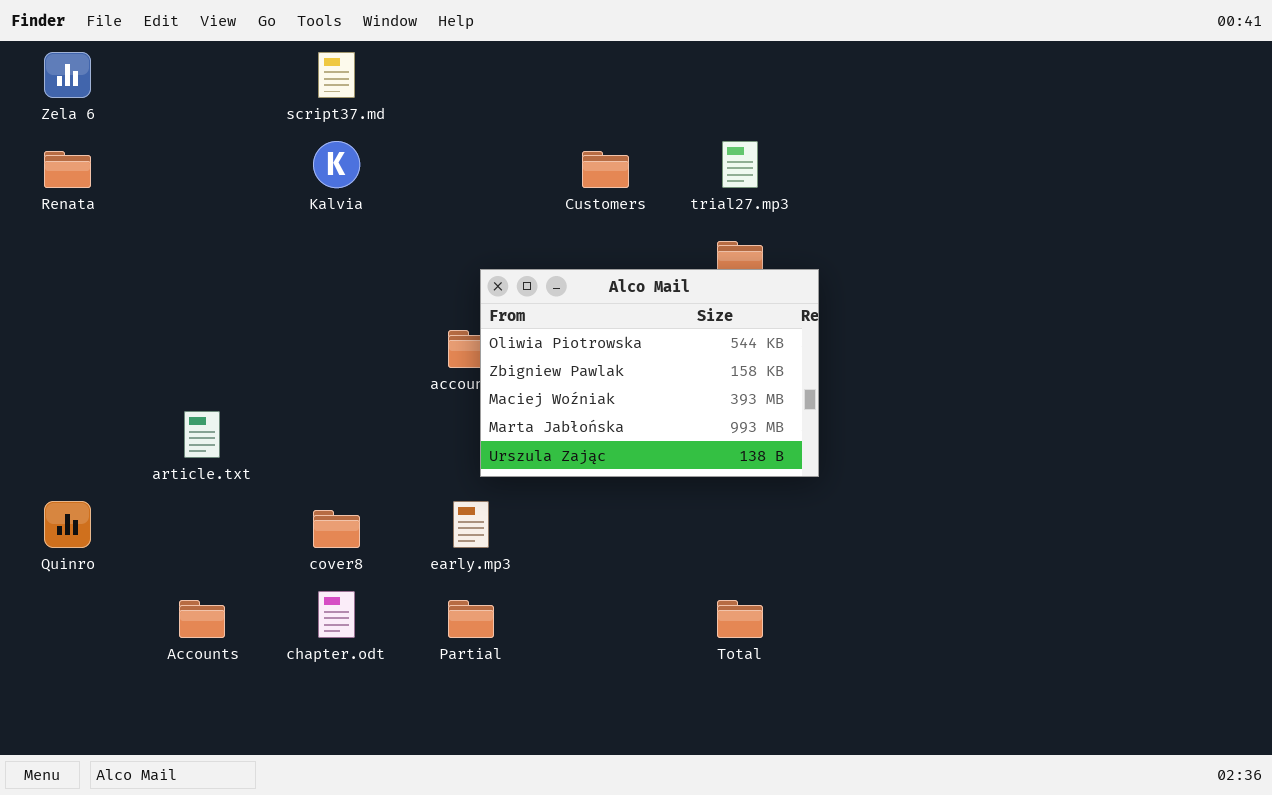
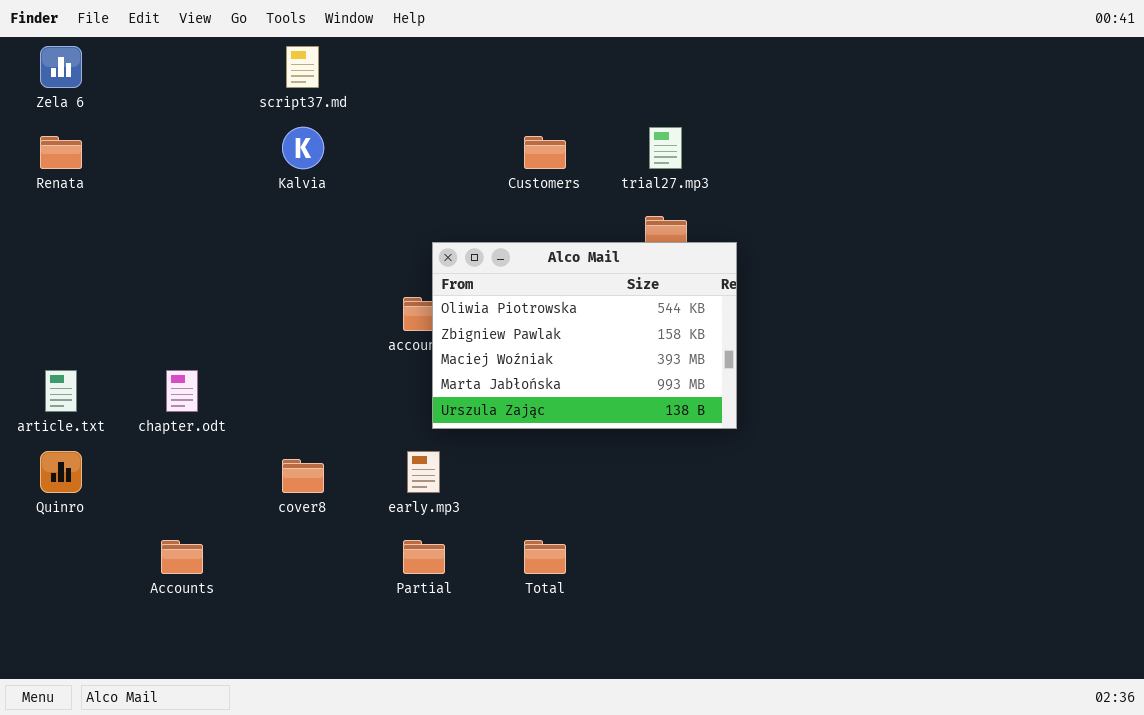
article.txt: [184,411,220,458] -> [45,370,77,412], moved
chapter.odt: [318,591,355,638] -> [166,370,198,412], moved
Total: [717,600,763,638] -> [524,540,566,574], moved

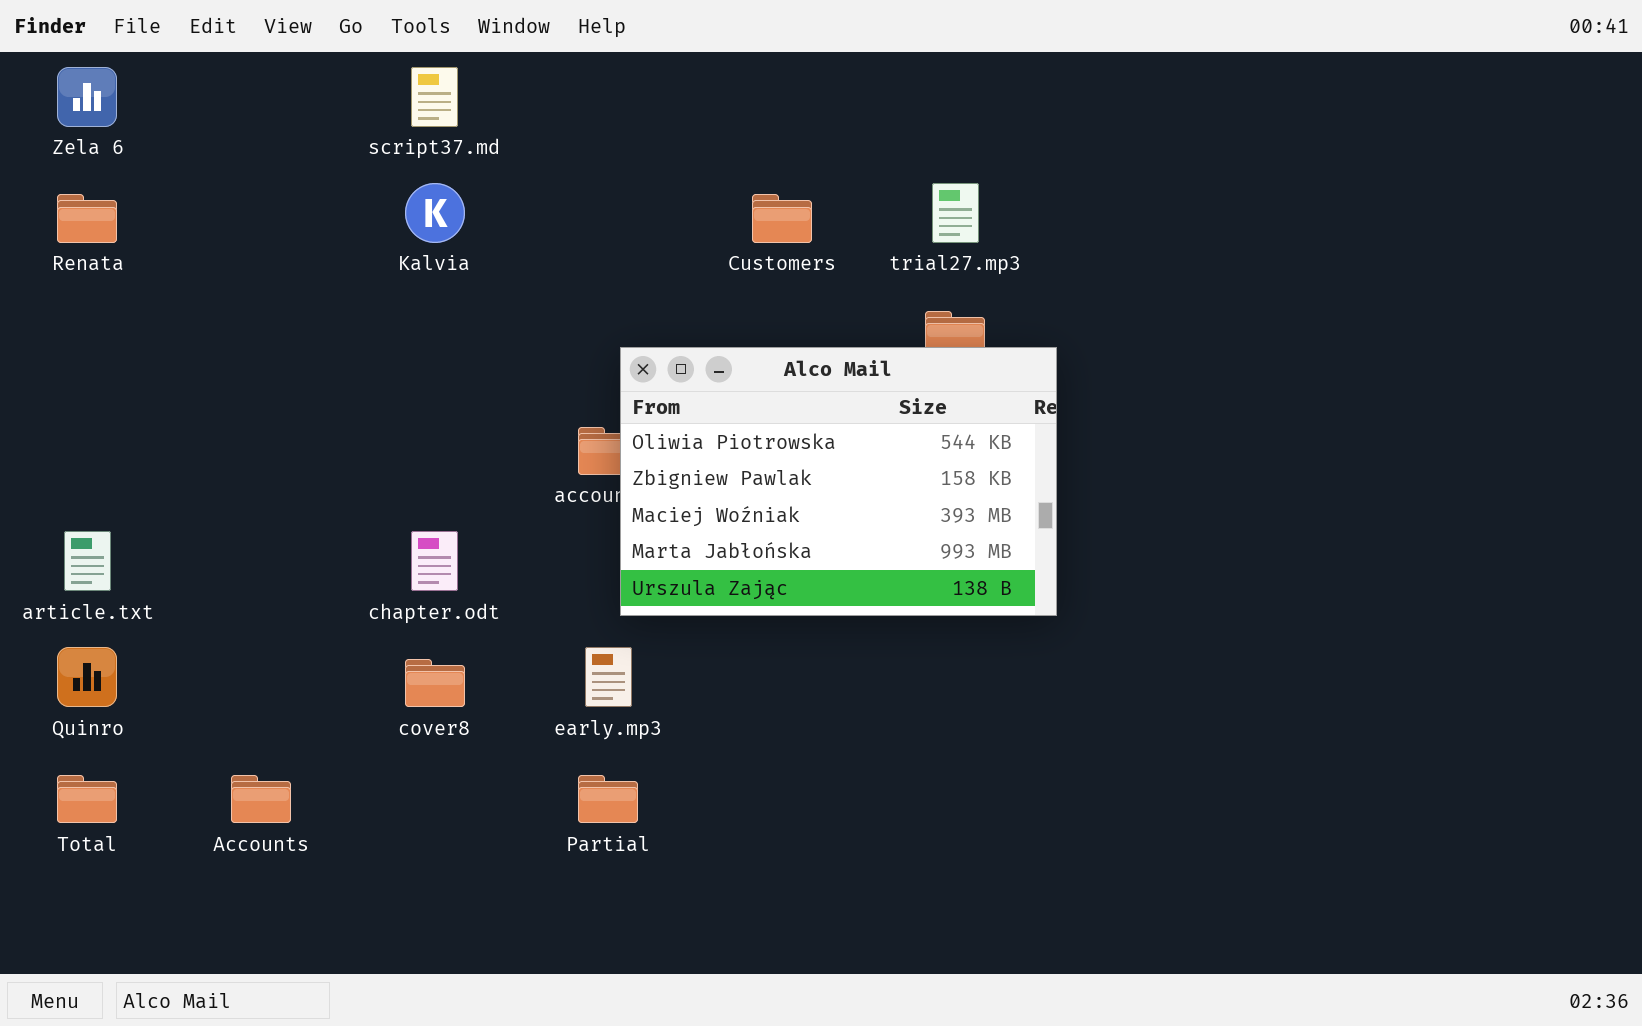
chapter.odt: [166,370,198,412] -> [411,531,458,591], moved
Total: [524,540,566,574] -> [57,775,117,823], moved

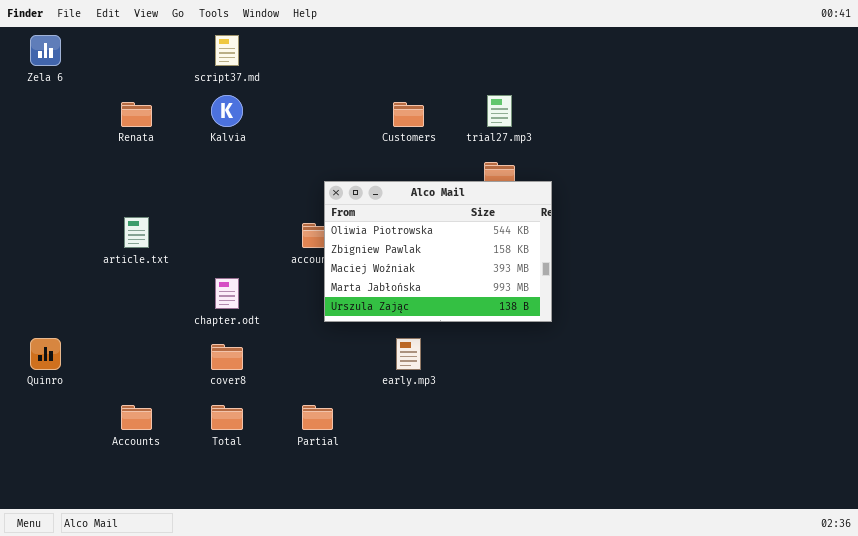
Renata: [57,194,117,243] -> [121,102,152,127], moved
article.txt: [64,531,111,591] -> [124,217,149,248], moved
early.mp3: [585,647,632,707] -> [396,338,421,370], moved
Total: [57,775,117,823] -> [211,405,243,430], moved

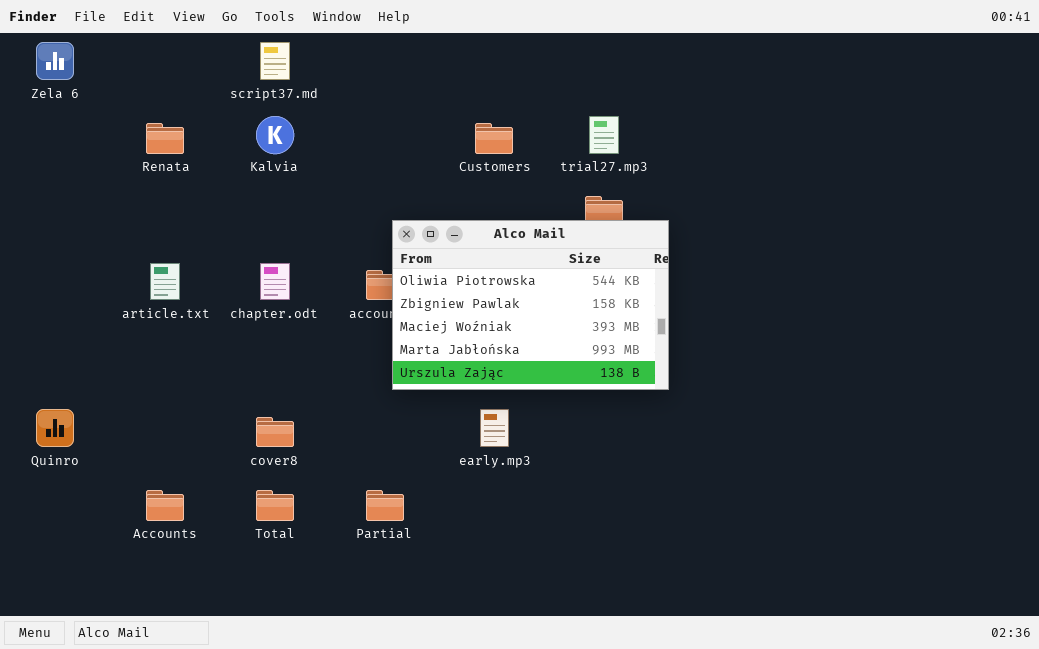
chapter.odt: [215,278,239,309] -> [260,263,290,300], moved

